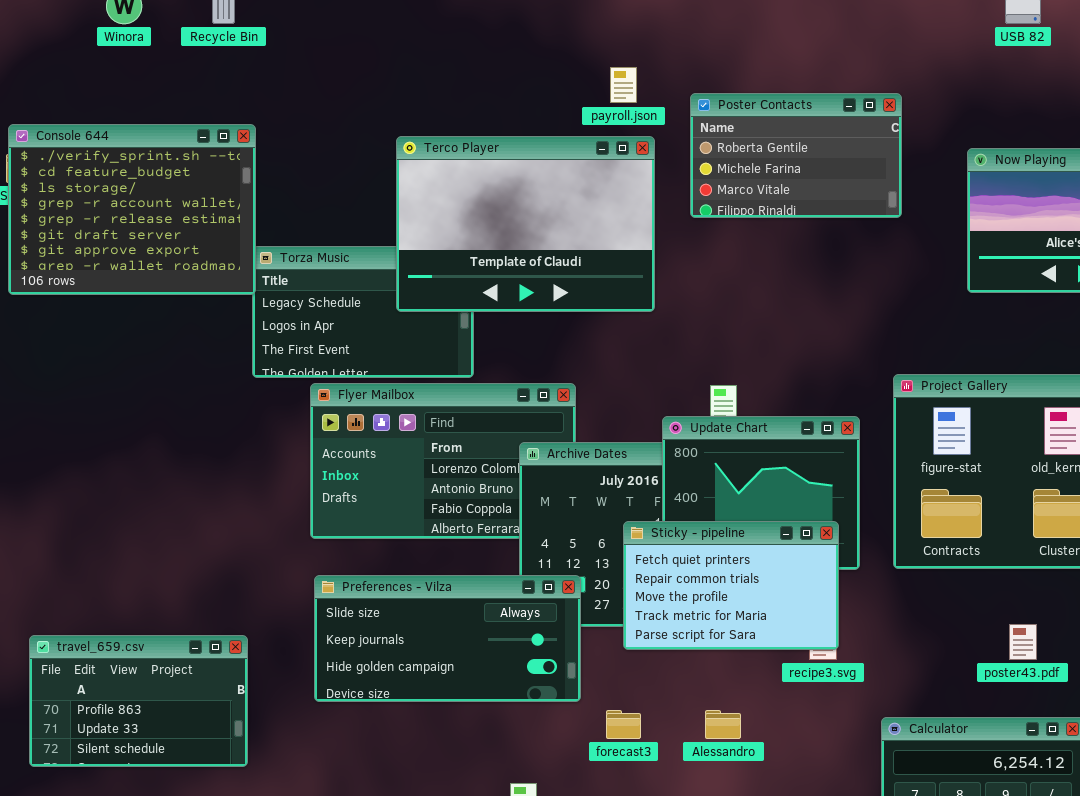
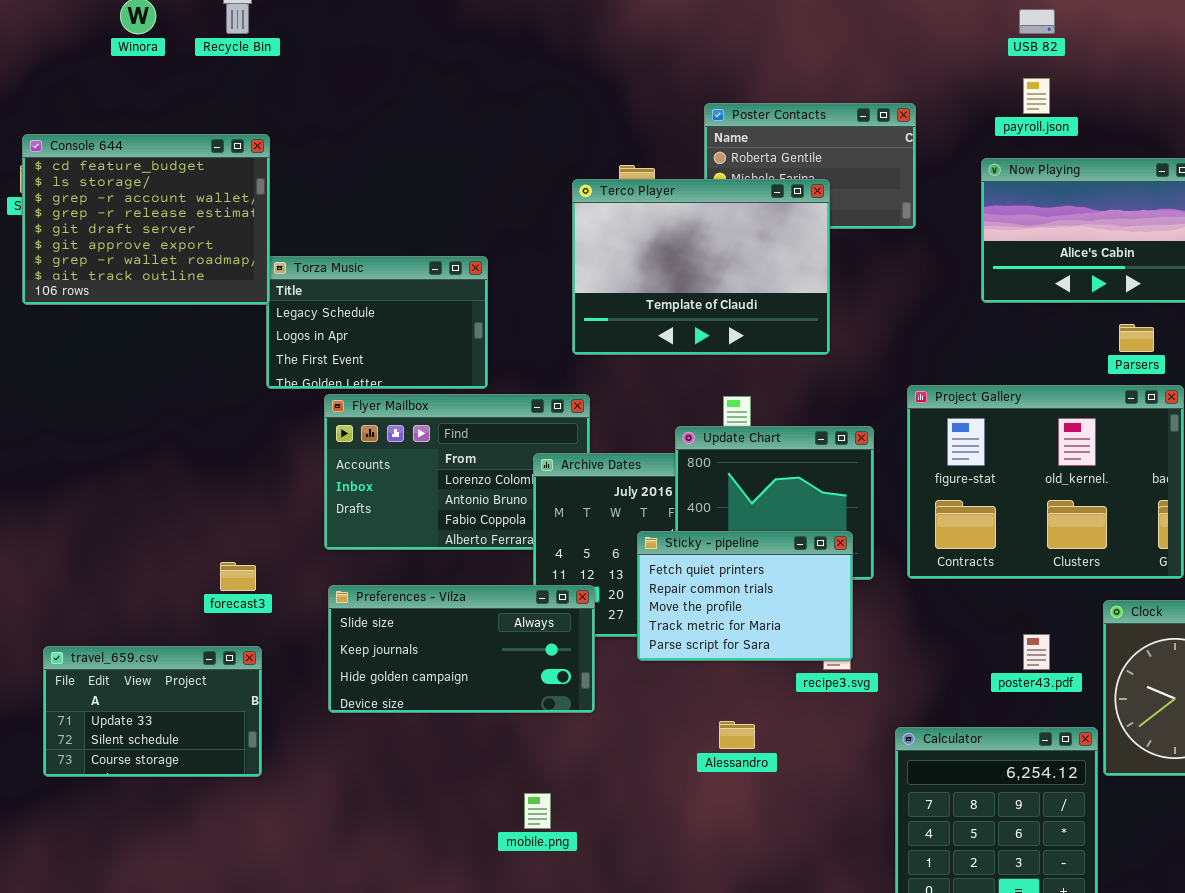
payroll.json: [610,67,637,103] -> [1023,78,1050,114], moved
Console 644: [8,124,256,295] -> [22,134,270,305], scrolled down 1 row
Terco Player: [396,136,655,312] -> [572,179,830,355], moved
travel_659.csv: [29,635,248,767] -> [43,646,262,777], scrolled down 1 row
forecast3: [606,710,641,739] -> [220,562,256,591], moved

